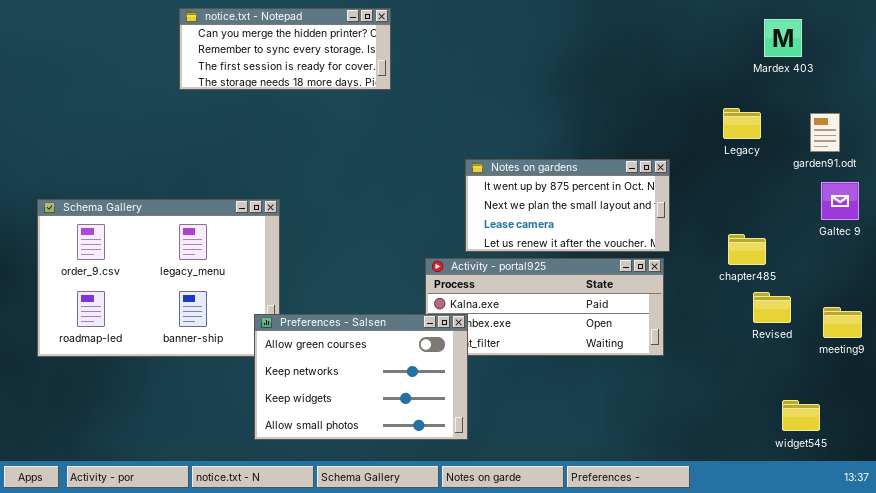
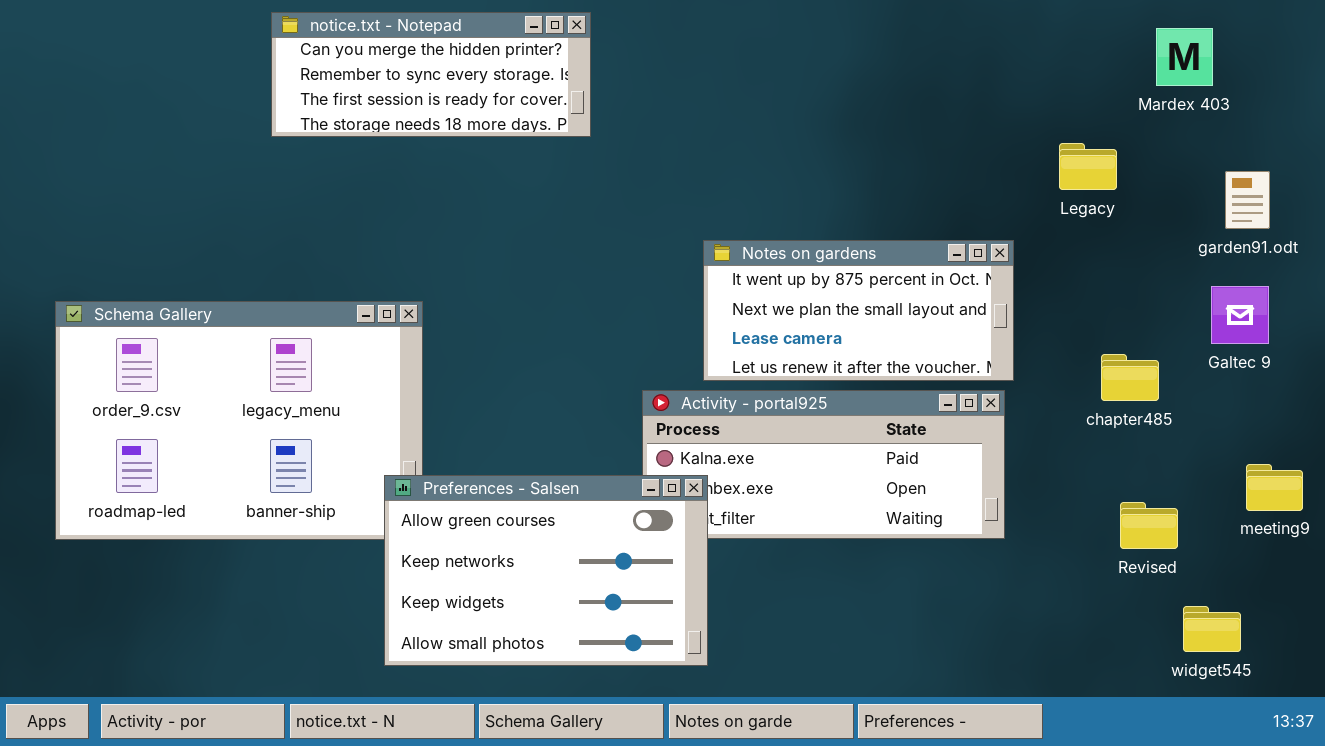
Legacy: [723,108,761,139] -> [1059,143,1117,190], moved
Galtec 9: [821,182,859,220] -> [1211,286,1269,344], moved
Revised: [753,292,791,323] -> [1120,502,1178,549], moved

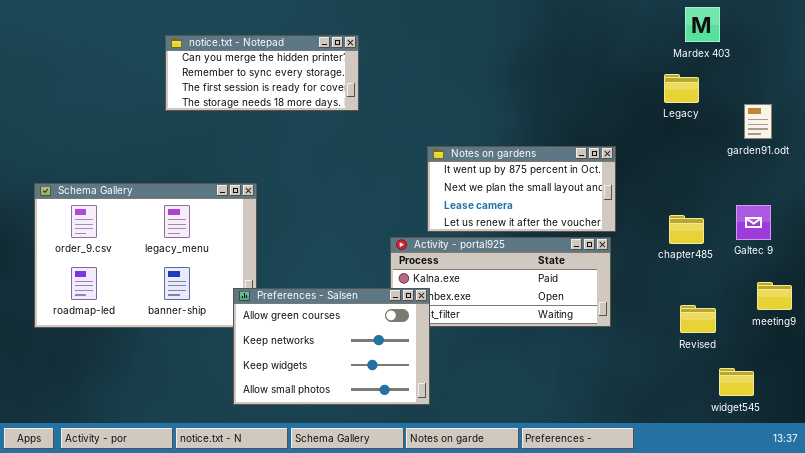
notice.txt - Notepad: [271,12,591,137] -> [165,35,359,111], moved
Mardex 403: [1156,28,1213,86] -> [685,7,720,42], moved
Legacy: [1059,143,1117,190] -> [664,74,699,103], moved
Galtec 9: [1211,286,1269,344] -> [736,205,771,240], moved

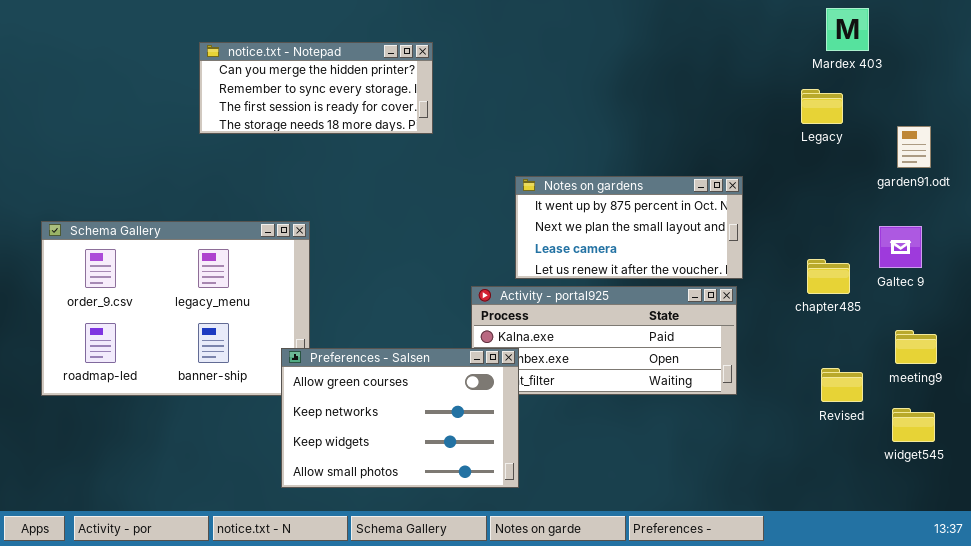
Galtec 9: [736,205,771,240] -> [879,226,922,268], moved
meeting9: [757,282,792,310] -> [895,330,937,364], moved
widget545: [719,368,754,396] -> [892,408,935,442], moved

